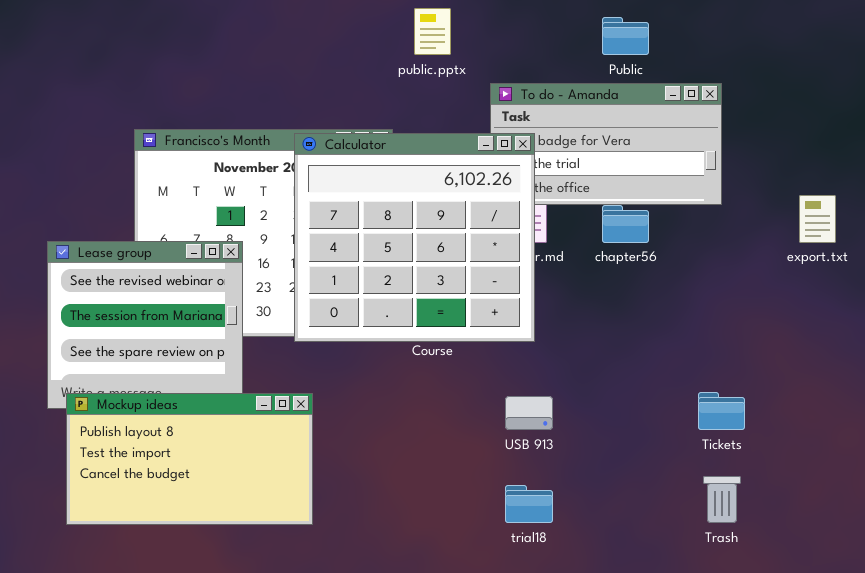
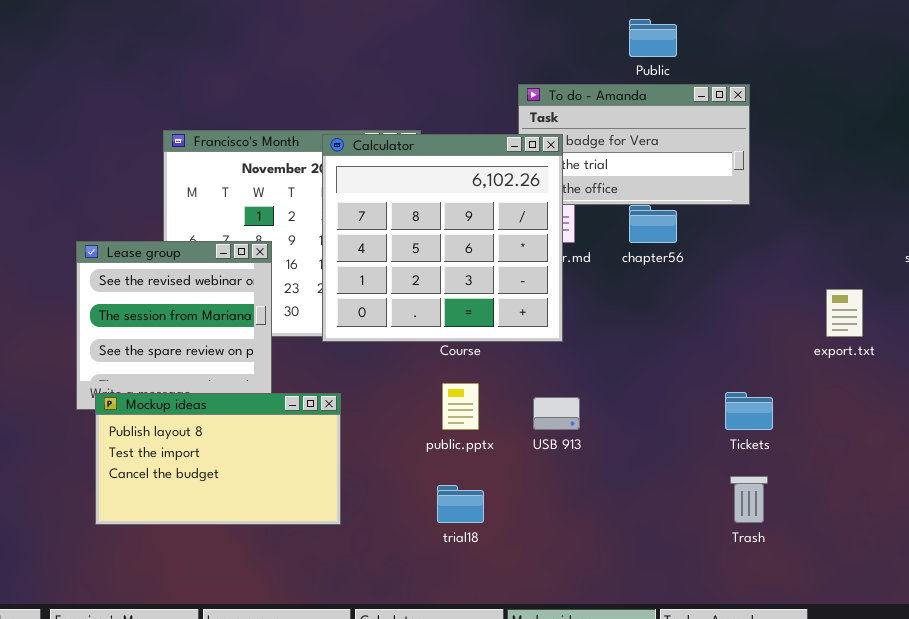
public.pptx: [414,8,451,55] -> [442,383,479,430], moved
export.txt: [799,195,836,243] -> [826,289,863,337], moved
trial18: [505,485,553,523] -> [437,485,484,523], moved

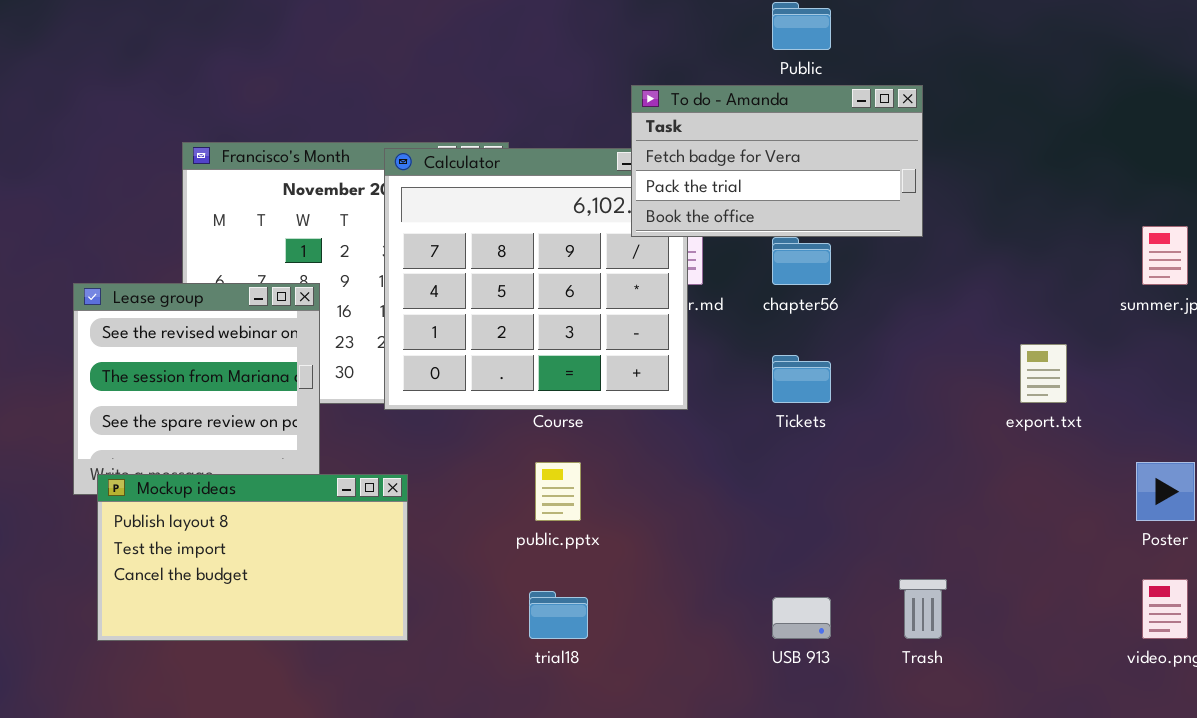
To do - Amanda: [518,84,750,205] -> [631,85,923,237], raised
Tickets: [725,392,773,430] -> [772,355,831,403], moved
USB 913: [533,397,580,430] -> [772,597,831,639], moved

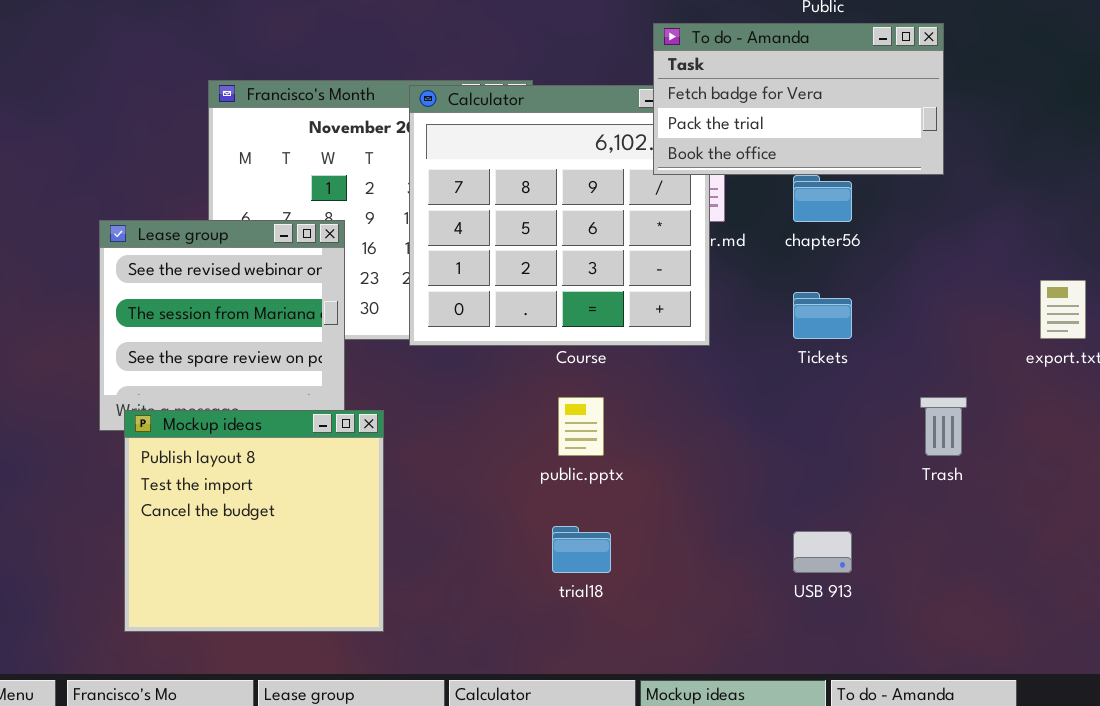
Mockup ideas: [97,474,408,641] -> [124,410,384,632], resized
Trash: [899,579,947,639] -> [920,397,967,456], moved

